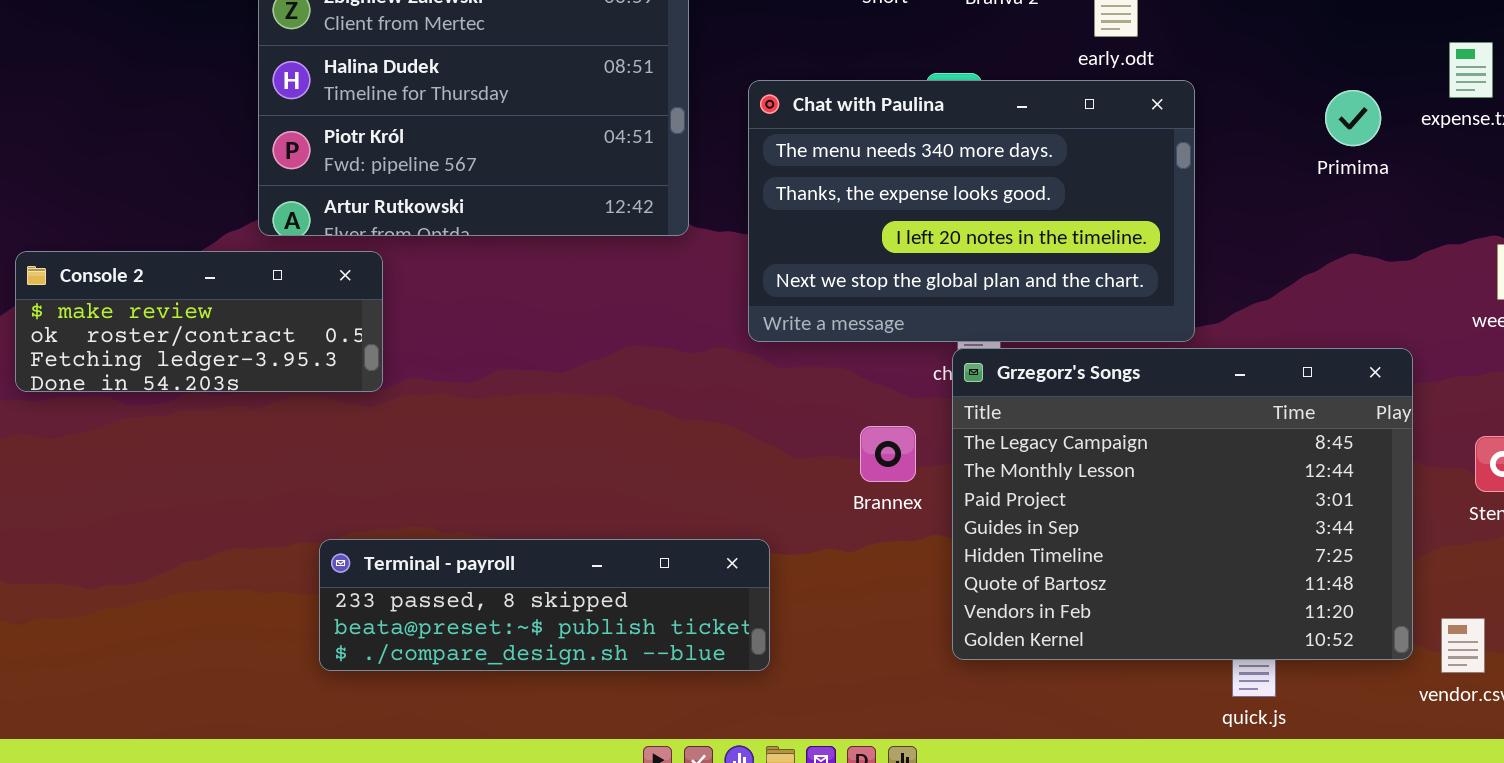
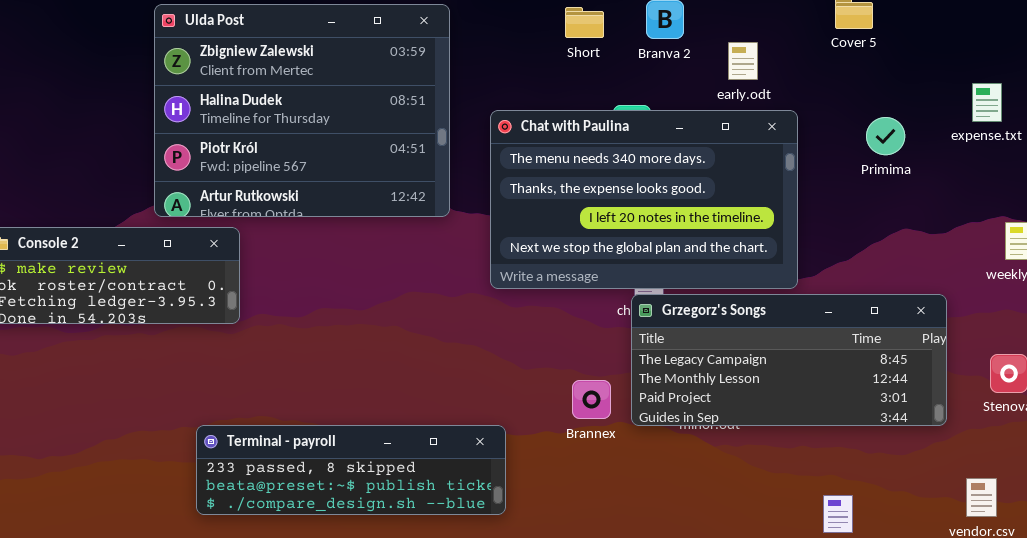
Primima: [1325,90,1381,146] -> [866,117,905,155], moved
Grzegorz's Songs: [952,348,1413,660] -> [631,294,947,426], resized
Brannex: [860,426,916,482] -> [572,380,611,419], moved

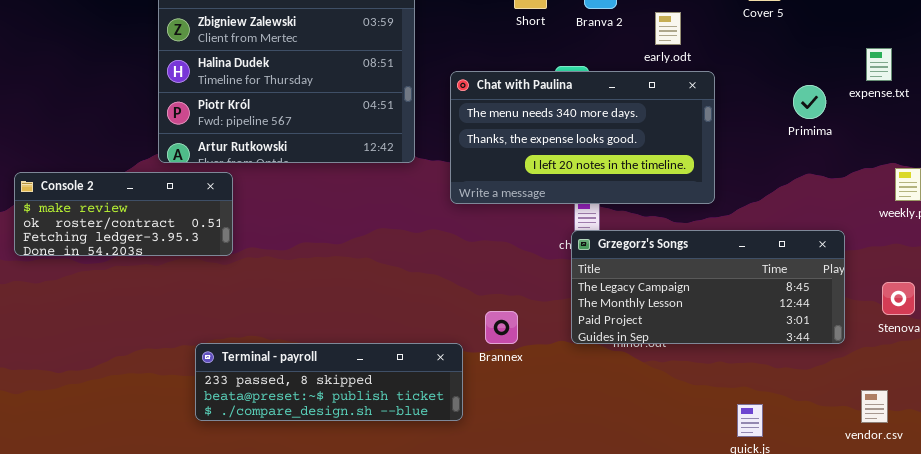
Chat with Paulina: [490,110,798,289] -> [450,71,715,204], resized
Primima: [866,117,905,155] -> [793,85,826,119], moved
Brannex: [572,380,611,419] -> [485,311,518,344], moved

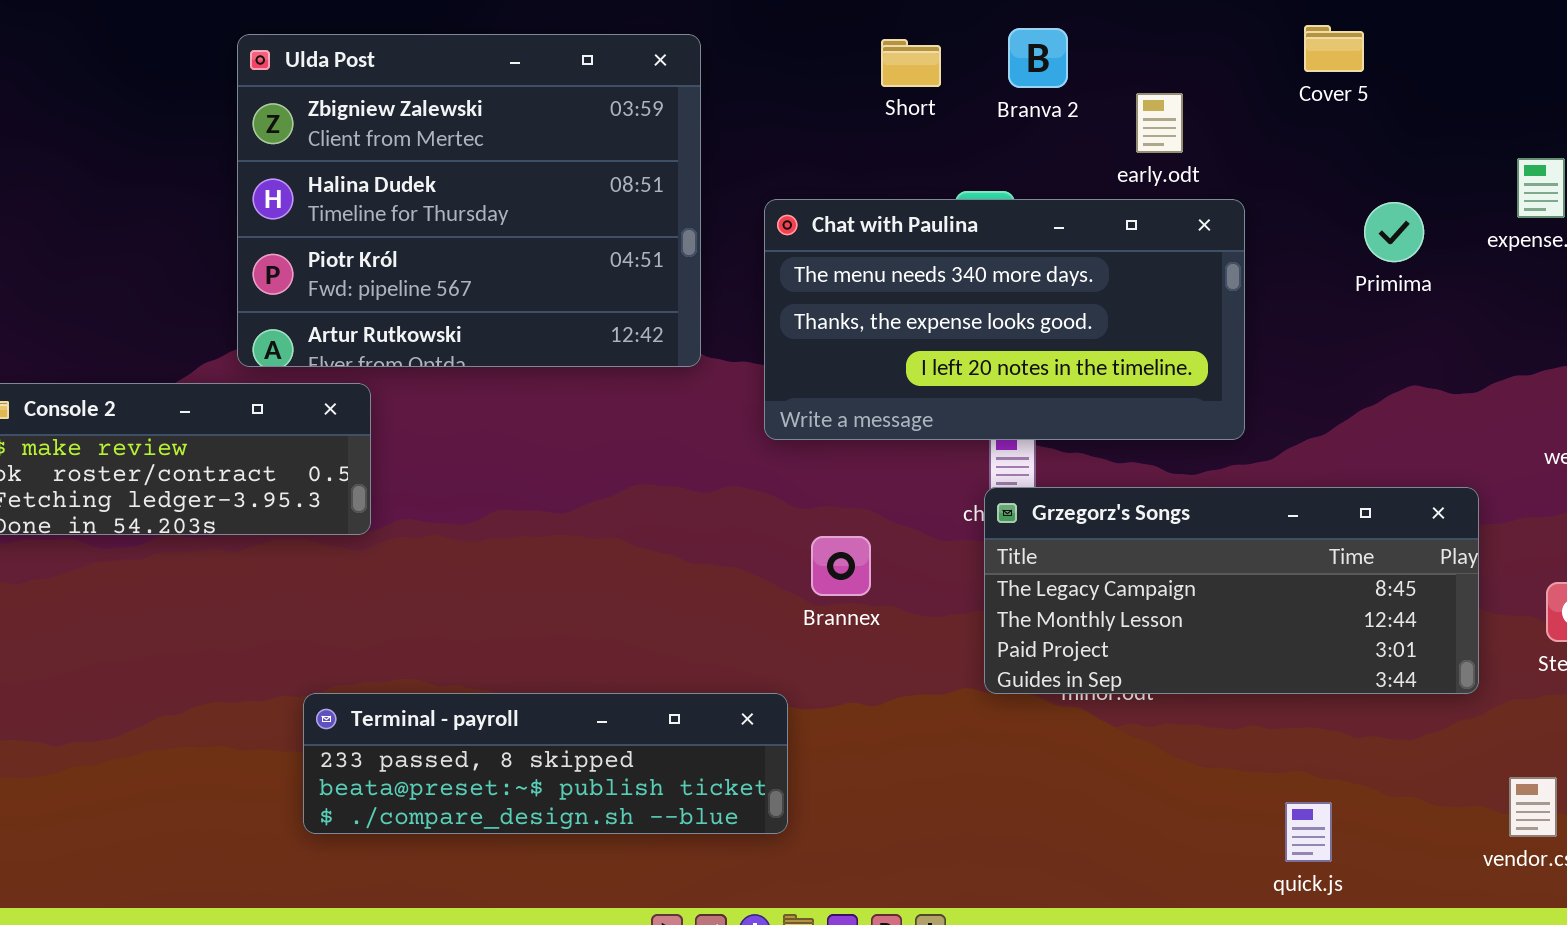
Primima: [793,85,826,119] -> [1364,202,1424,262], moved
Brannex: [485,311,518,344] -> [811,536,871,596], moved

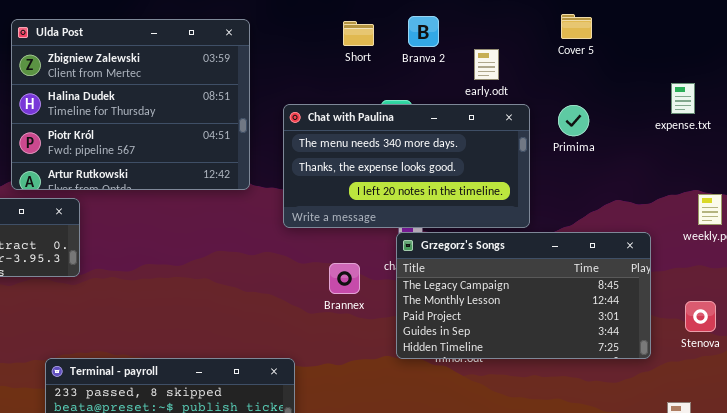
Primima: [1364,202,1424,262] -> [558,105,589,136], moved
Grzegorz's Songs: [984,487,1479,694] -> [396,232,651,359], resized
Brannex: [811,536,871,596] -> [329,263,360,294], moved

